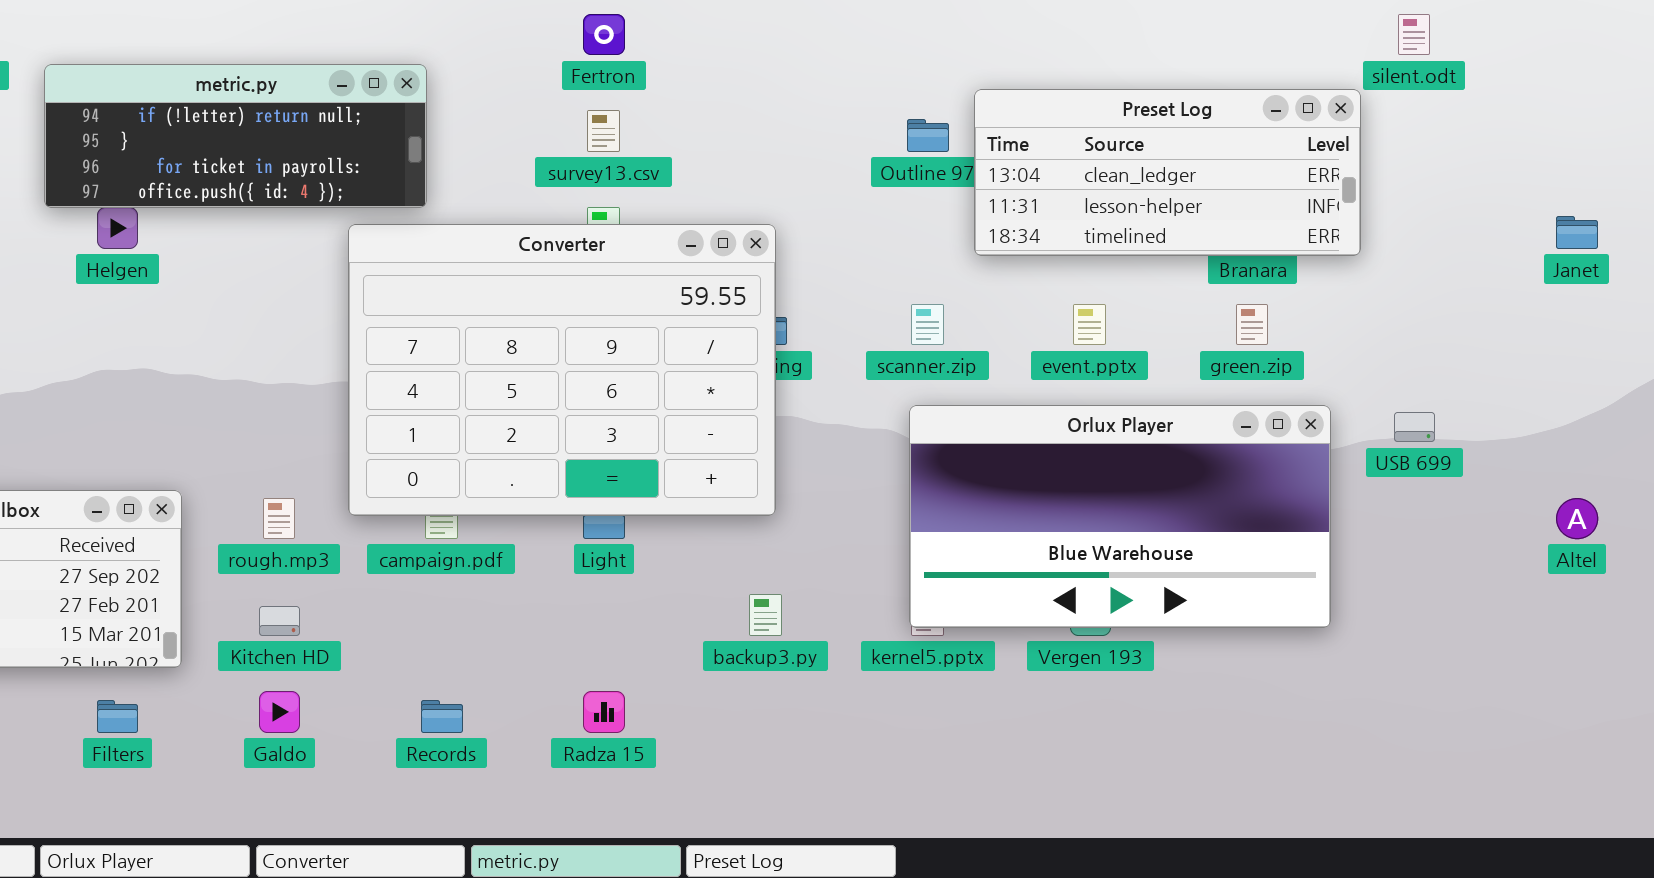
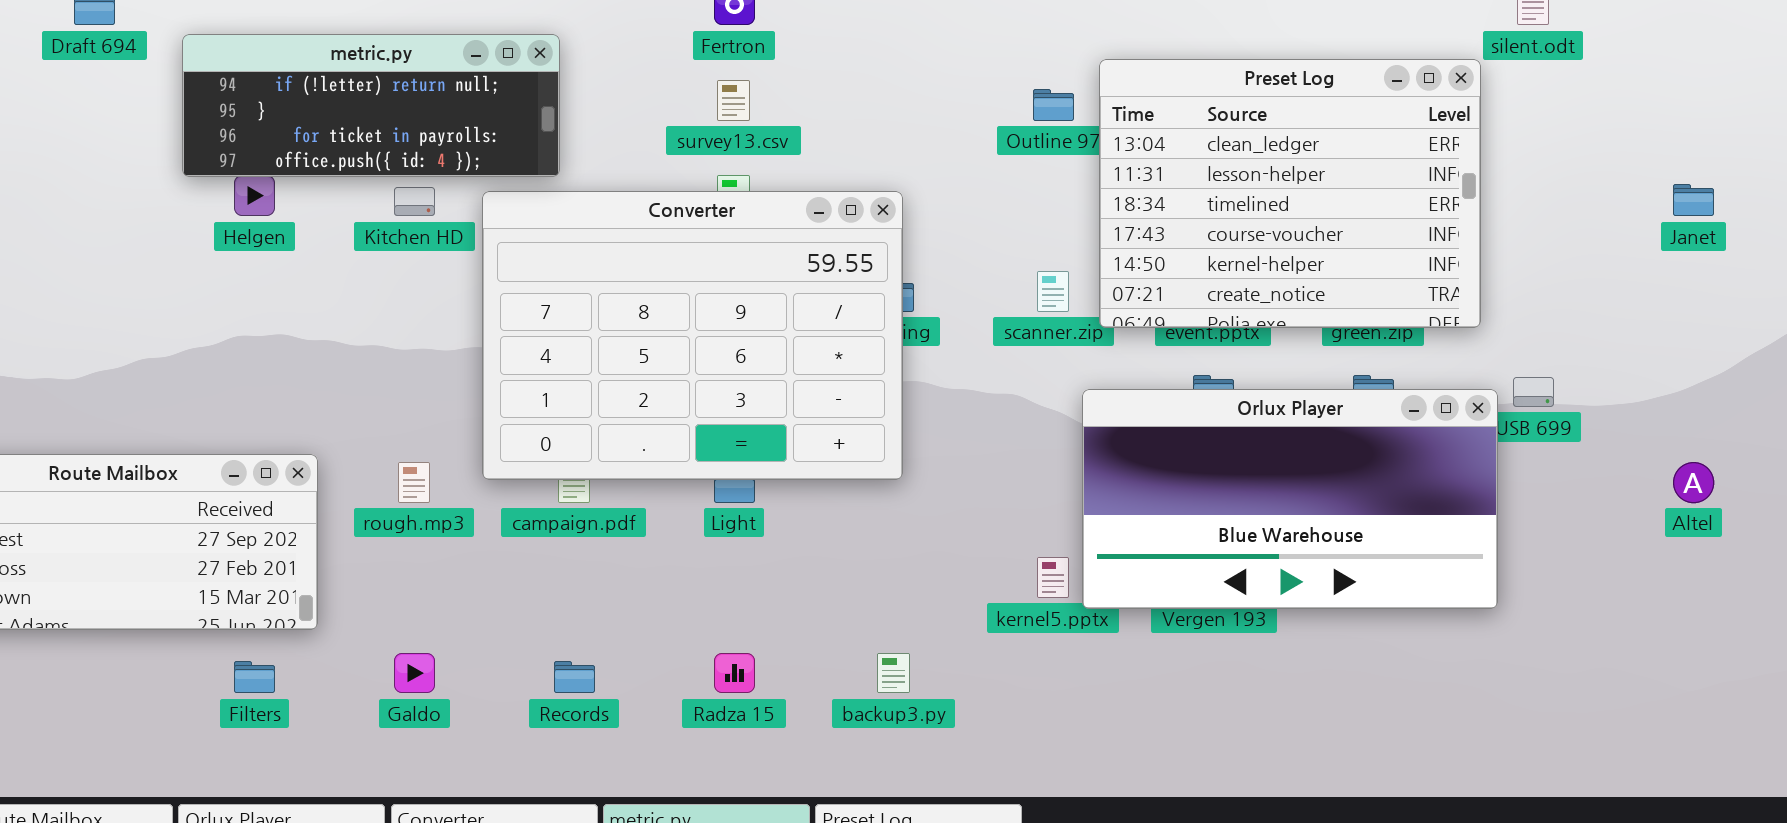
Preset Log: [974,89,1361,256] -> [1099,59,1481,328], resized
Orlux Player: [909,405,1331,628] -> [1082,389,1498,609], moved
backup3.py: [749,594,782,636] -> [877,653,910,693], moved
Kitchen HD: [259,606,300,636] -> [394,187,435,216], moved

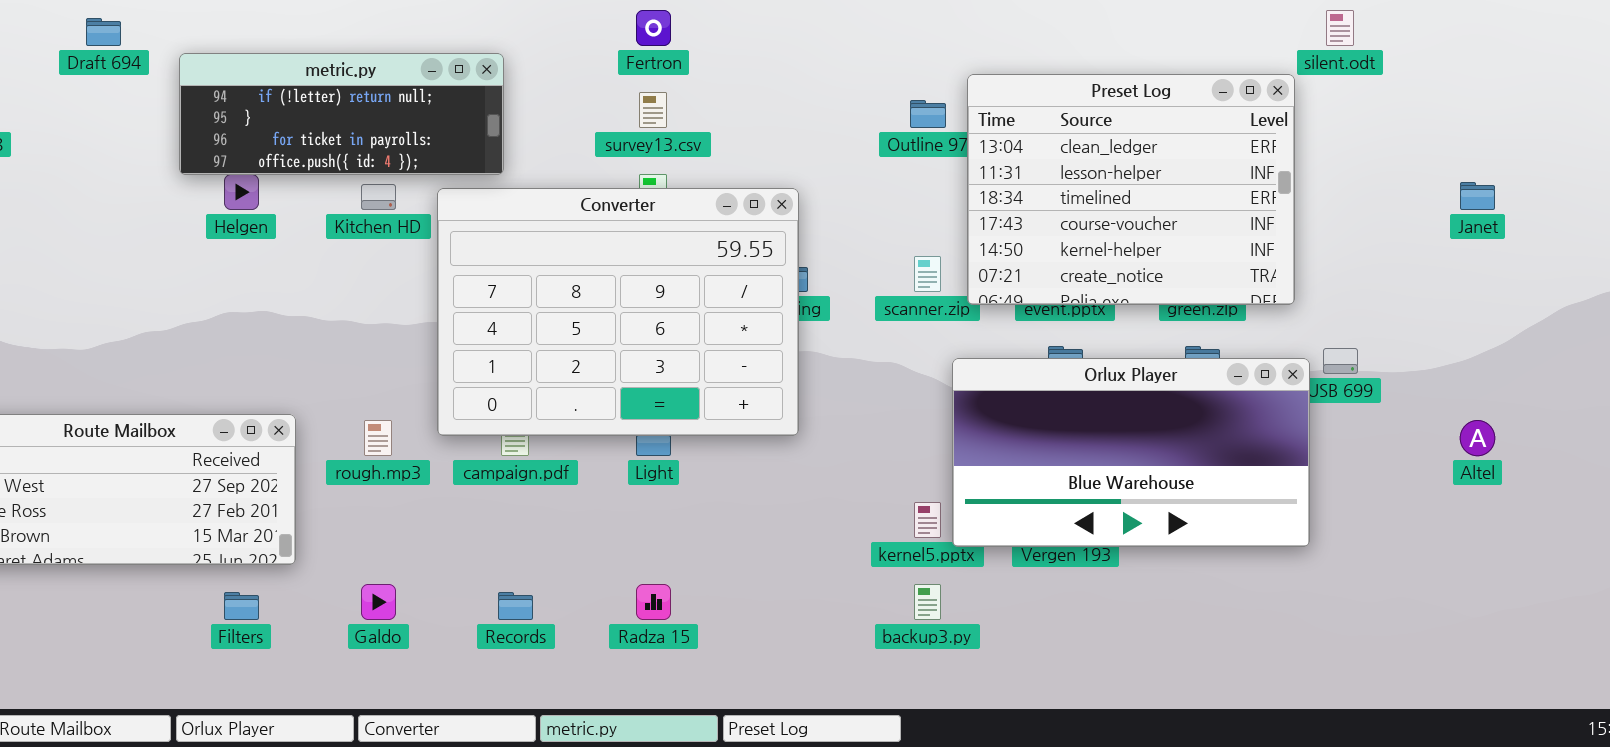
backup3.py: [877,653,910,693] -> [914,584,941,620], moved

